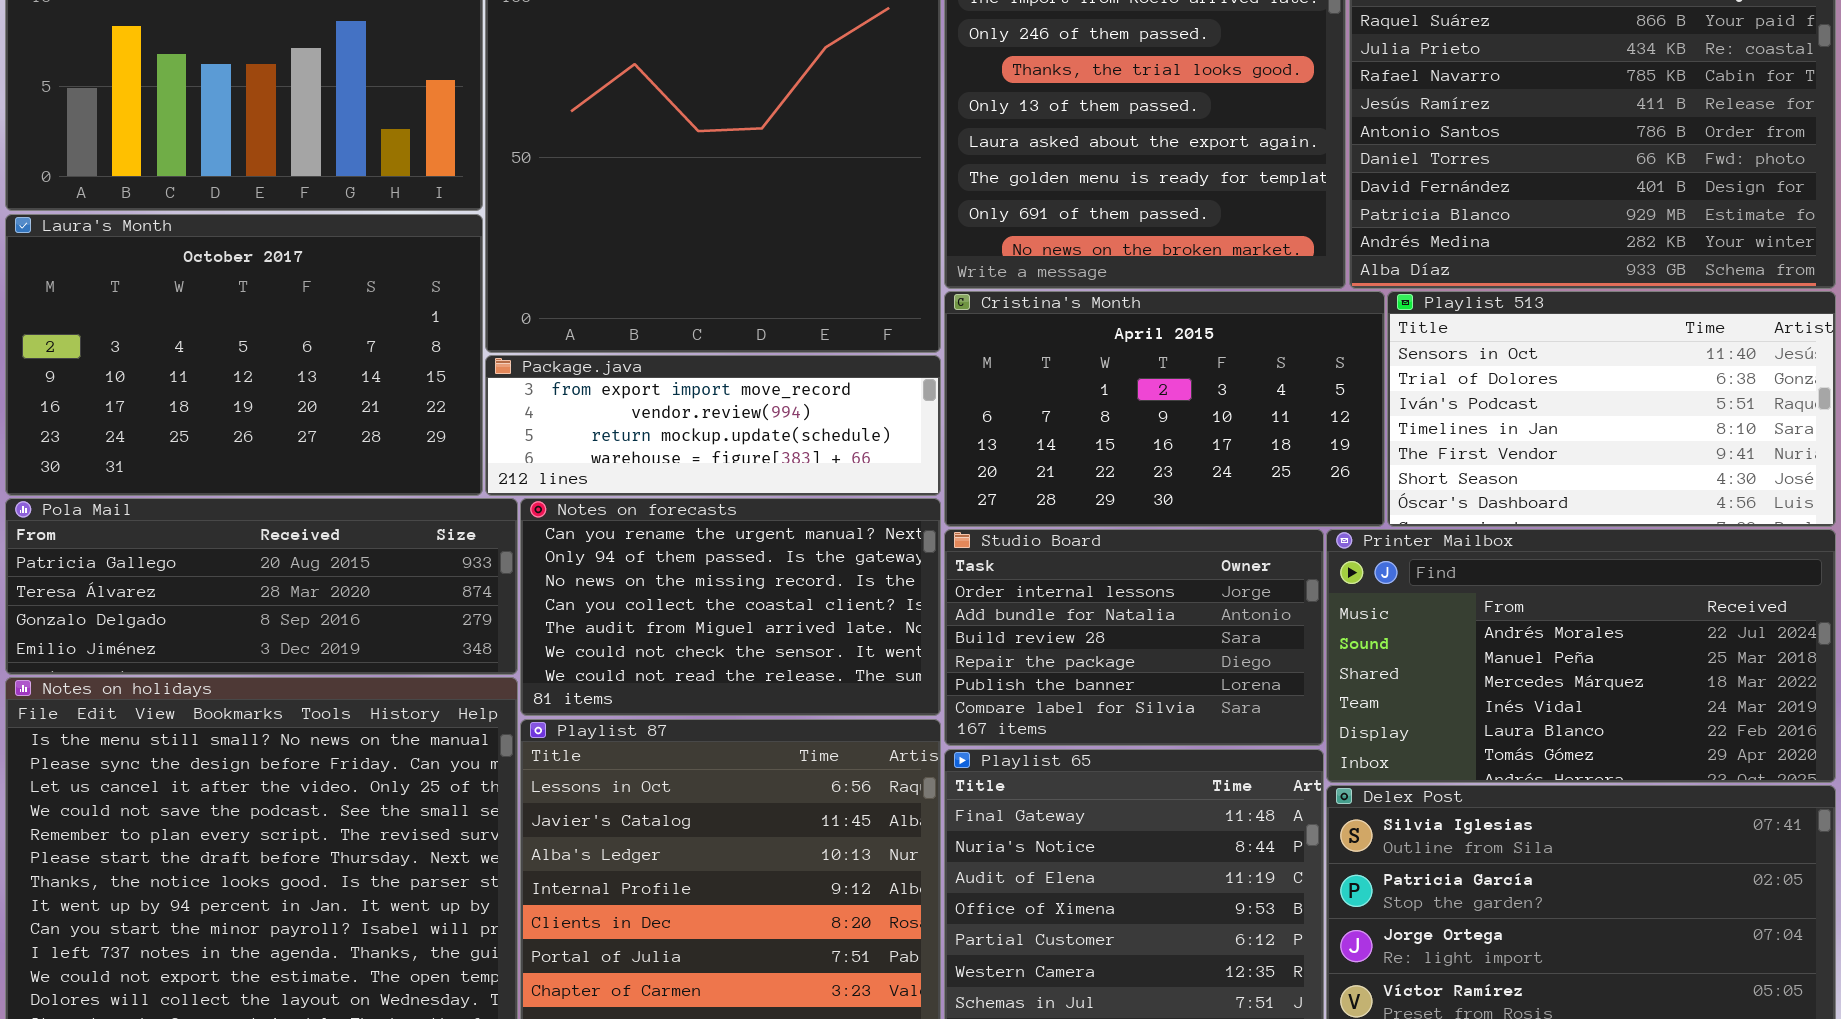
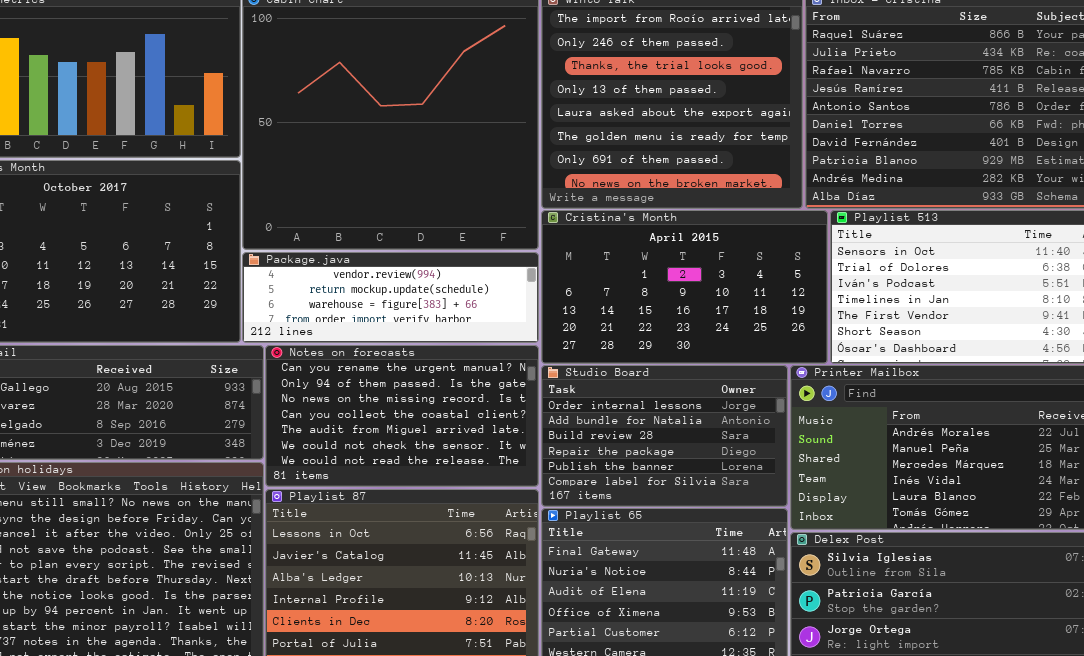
Package.java: [485,355,941,496] -> [242,252,539,343], scrolled down 1 row

